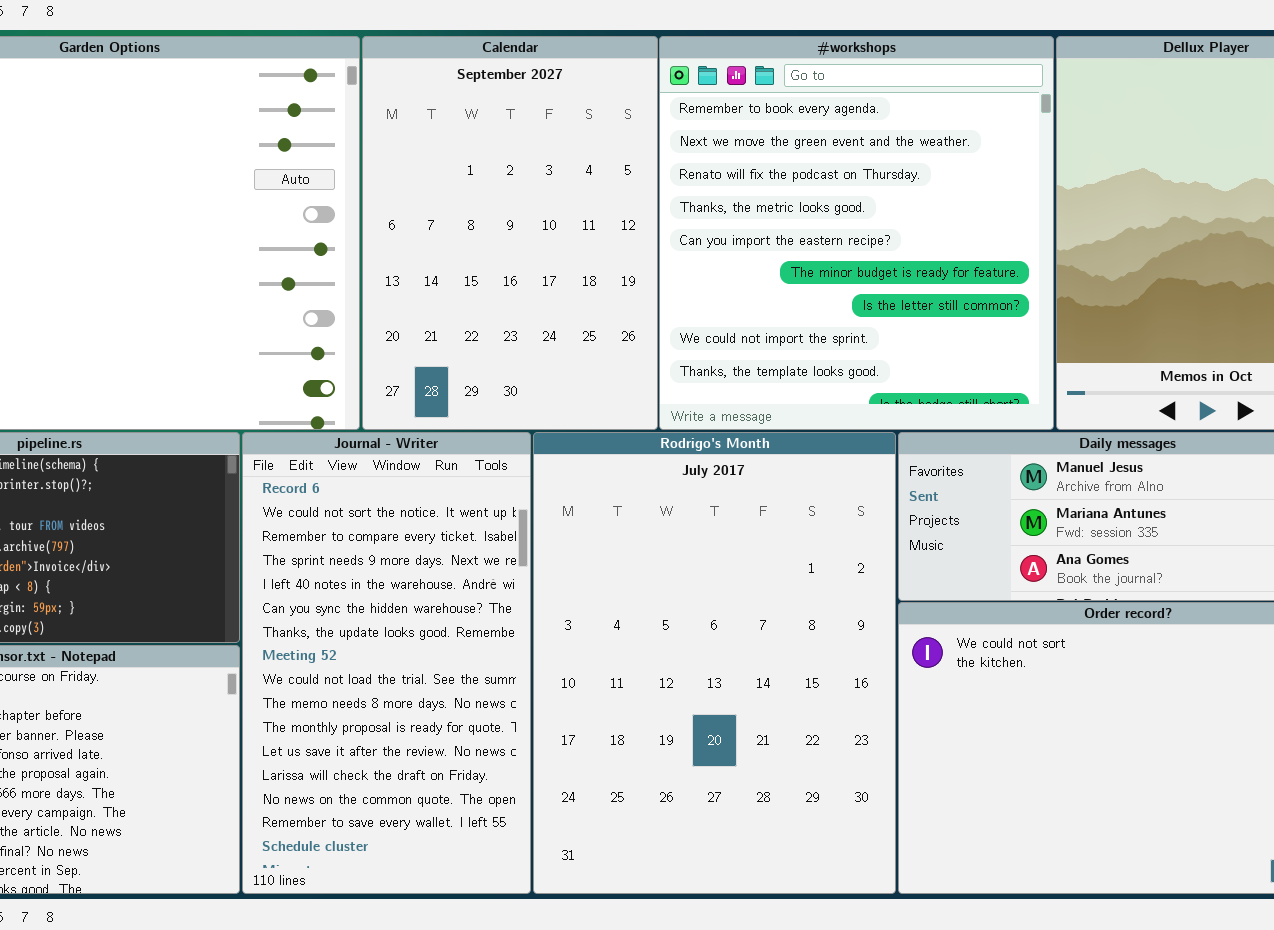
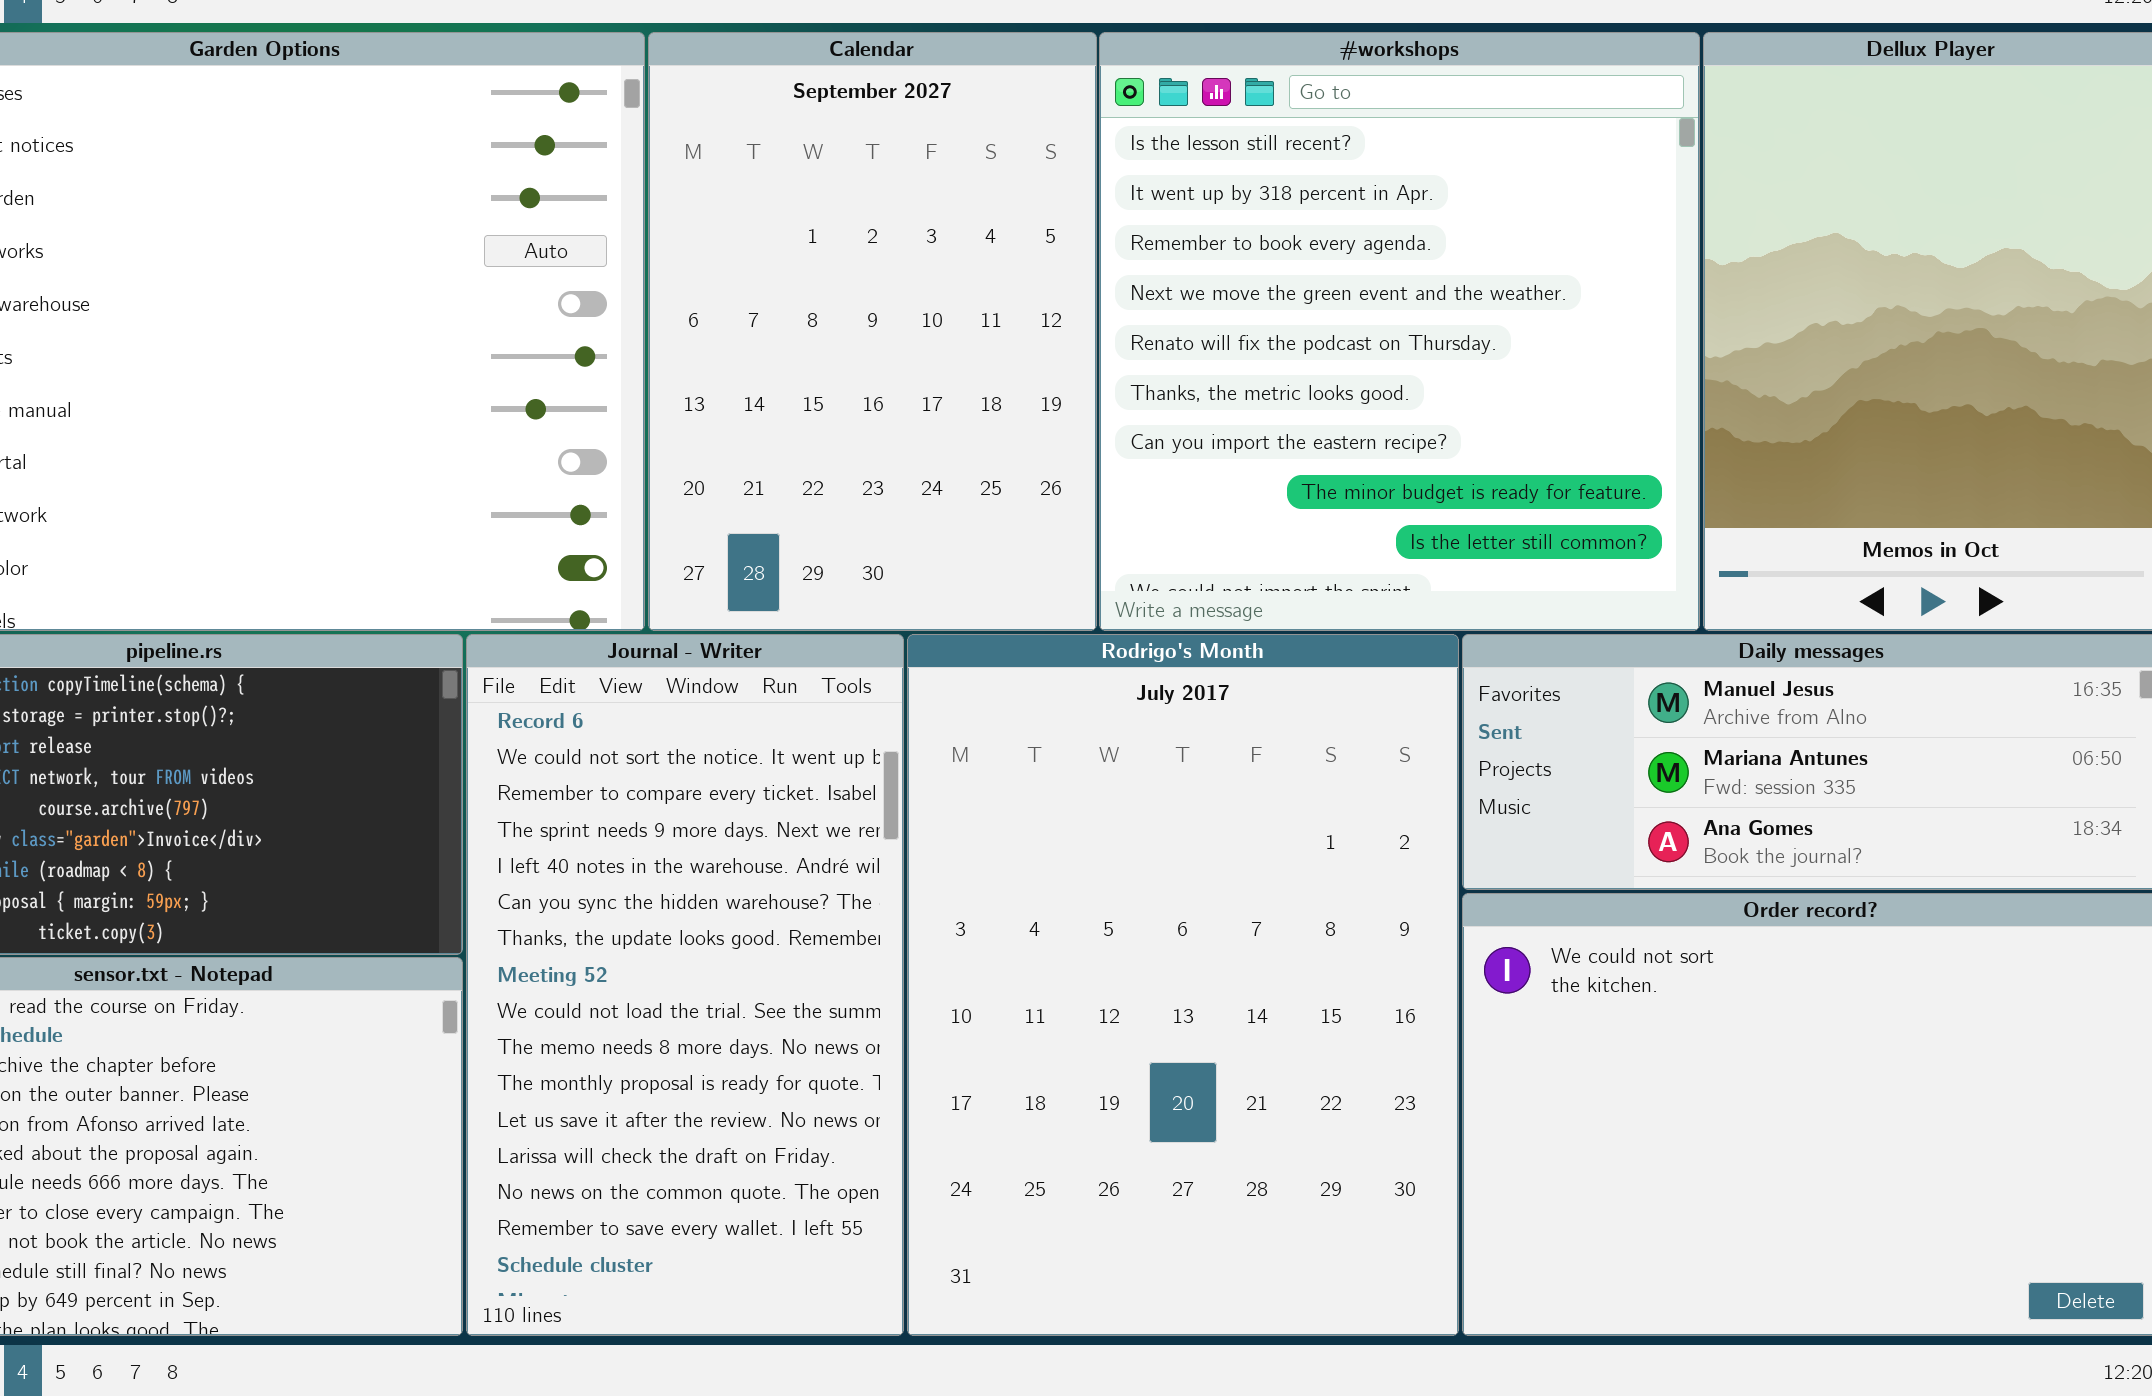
#workshops: [659,36,1054,430] -> [1099,32,1700,631], scrolled up 2 rows

